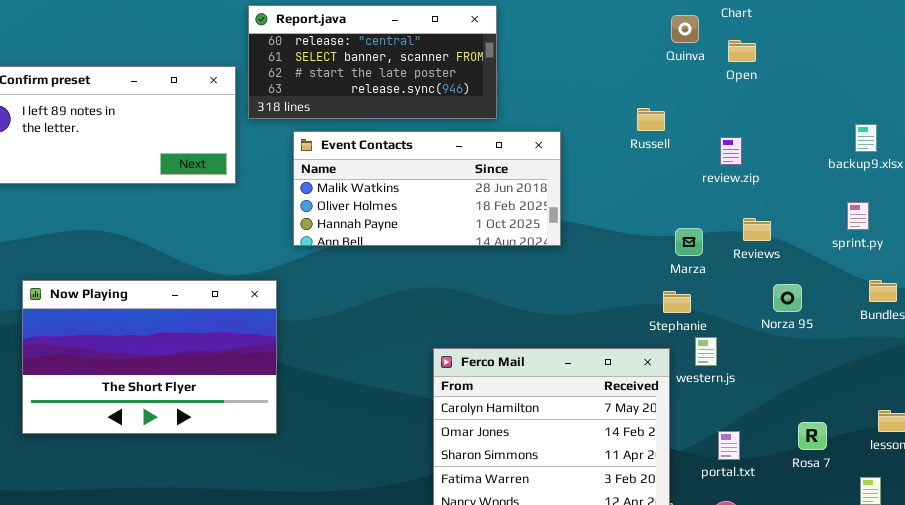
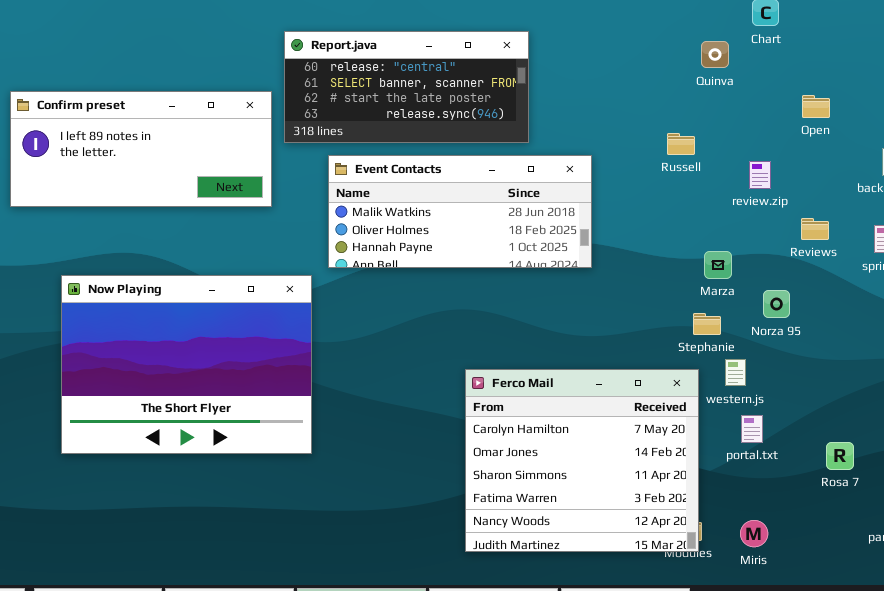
Open: [728,40,756,62] -> [802,95,830,118], moved
Reviews: [743,218,771,241] -> [801,218,829,240], moved
Now Playing: [22,280,277,434] -> [61,275,312,454], resized
Norza 95: [773,284,802,312] -> [763,290,790,318], moved
portal.txt: [718,431,740,460] -> [741,415,763,443], moved

